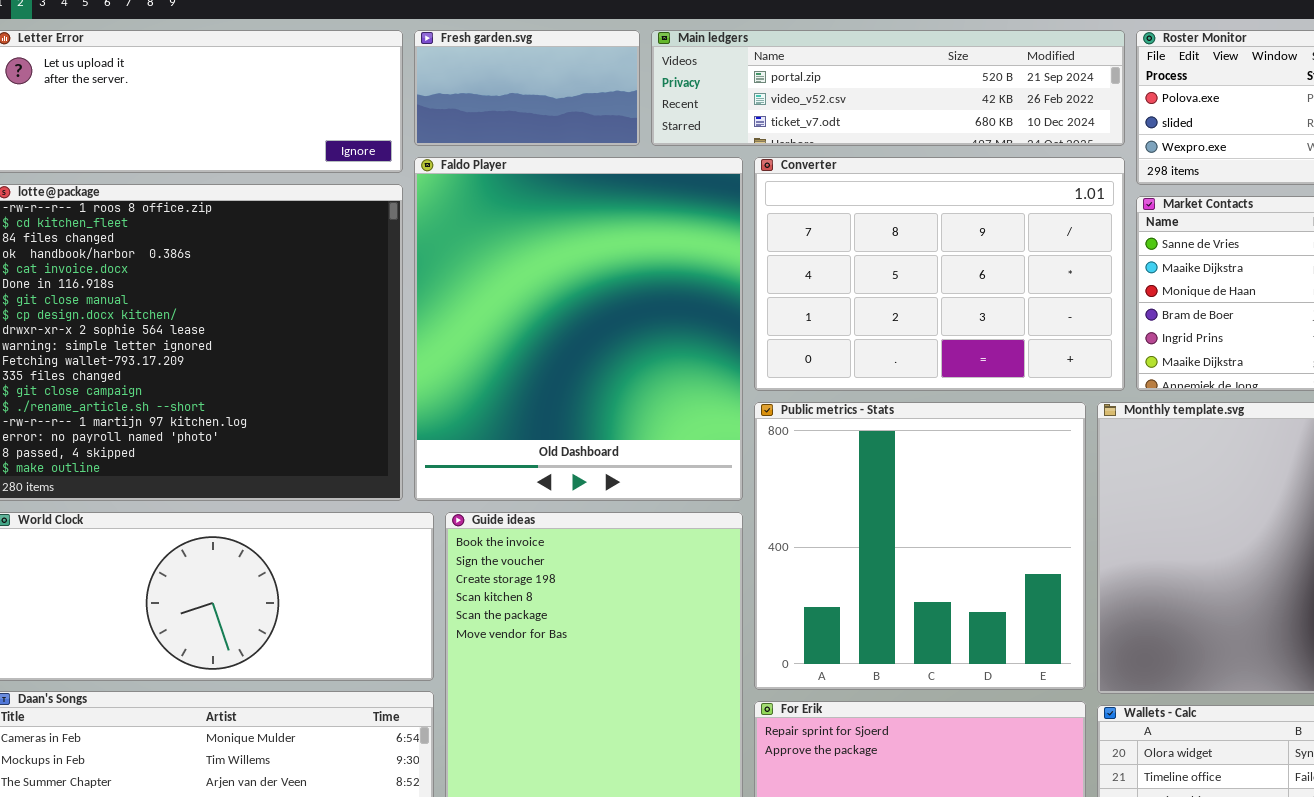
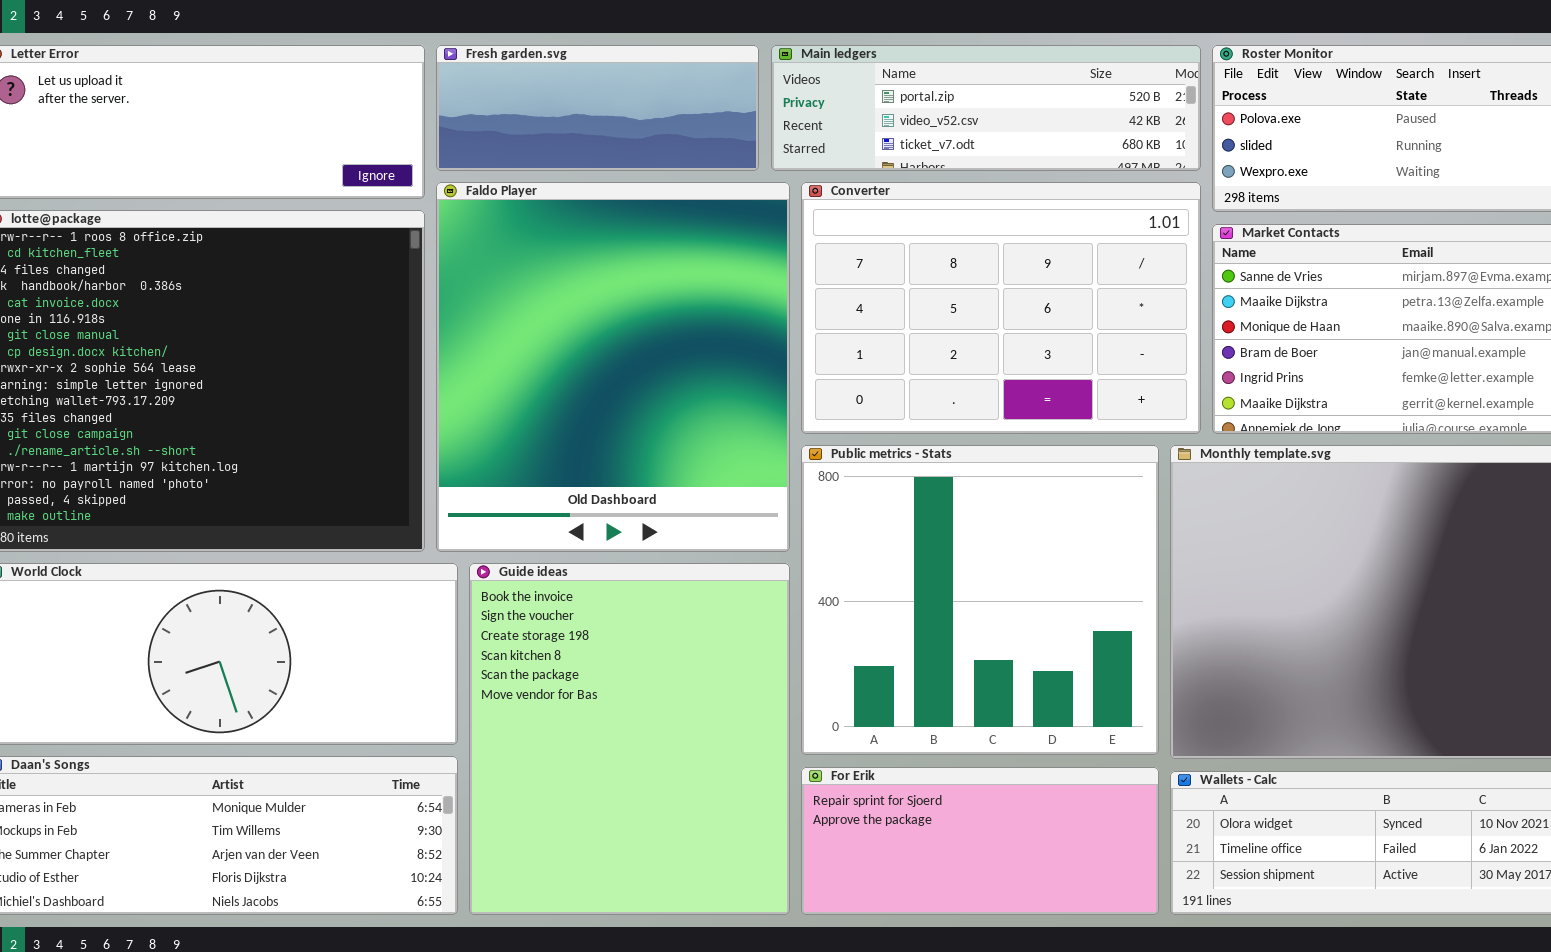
Fresh garden.svg: [414,30,640,146] -> [436,45,759,171], resized
Main ledgers: [651,30,1125,146] -> [771,45,1201,171], resized

